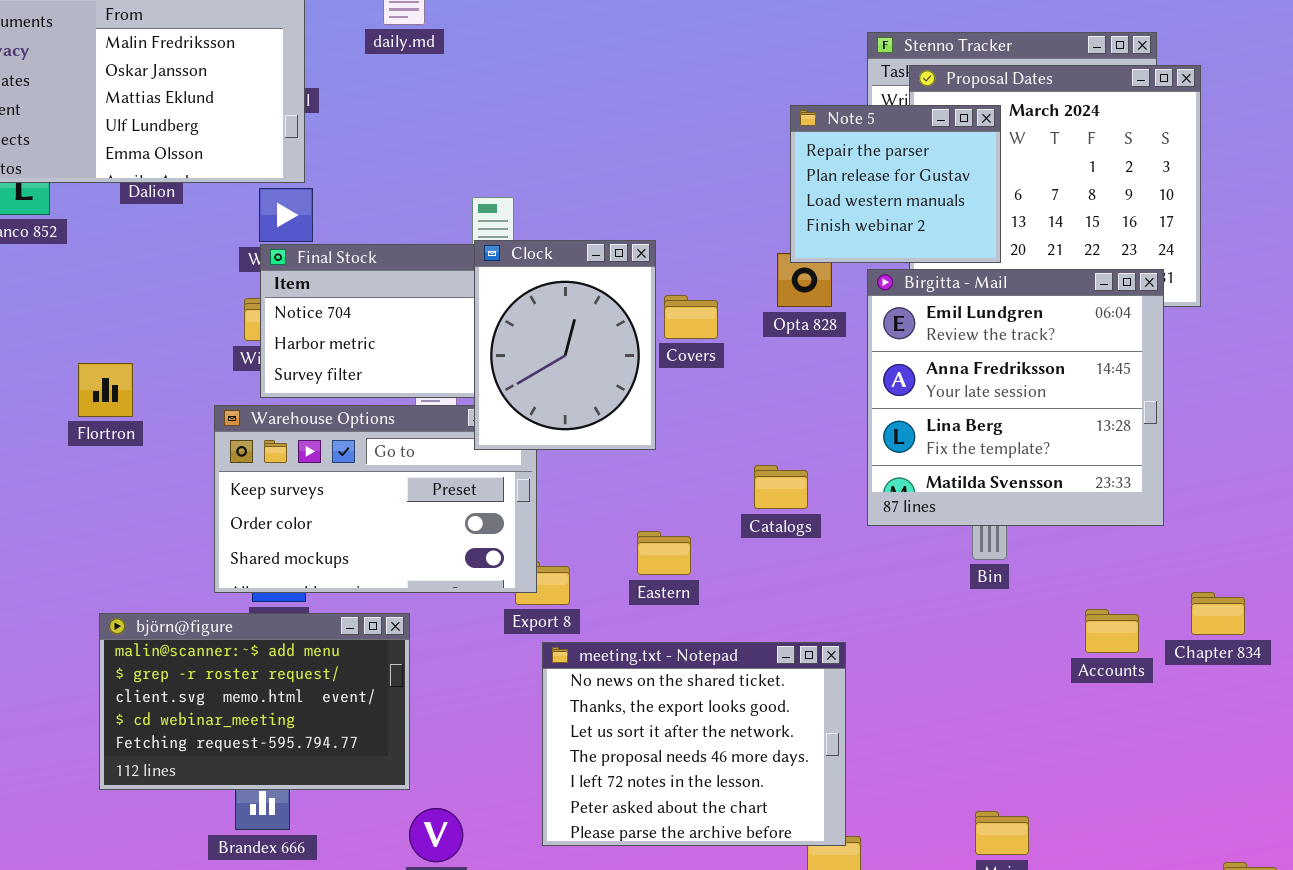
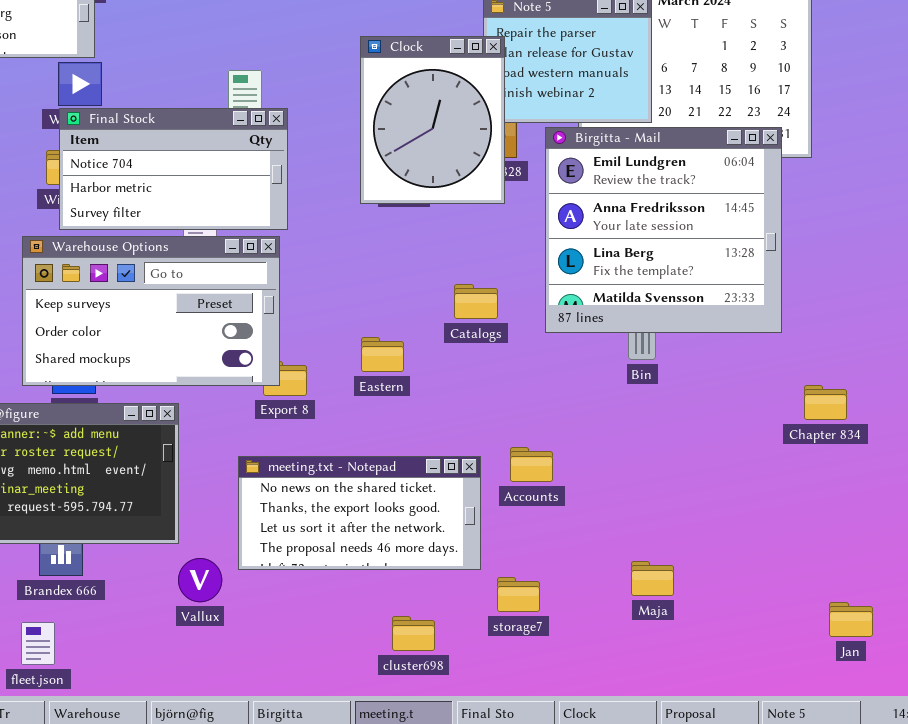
Clock: [474,240,656,450] -> [360,36,505,204], moved
Accounts: [1085,609,1139,653] -> [510,447,553,482], moved
meeting.txt - Notepad: [542,642,846,846] -> [238,456,481,570], moved, resized

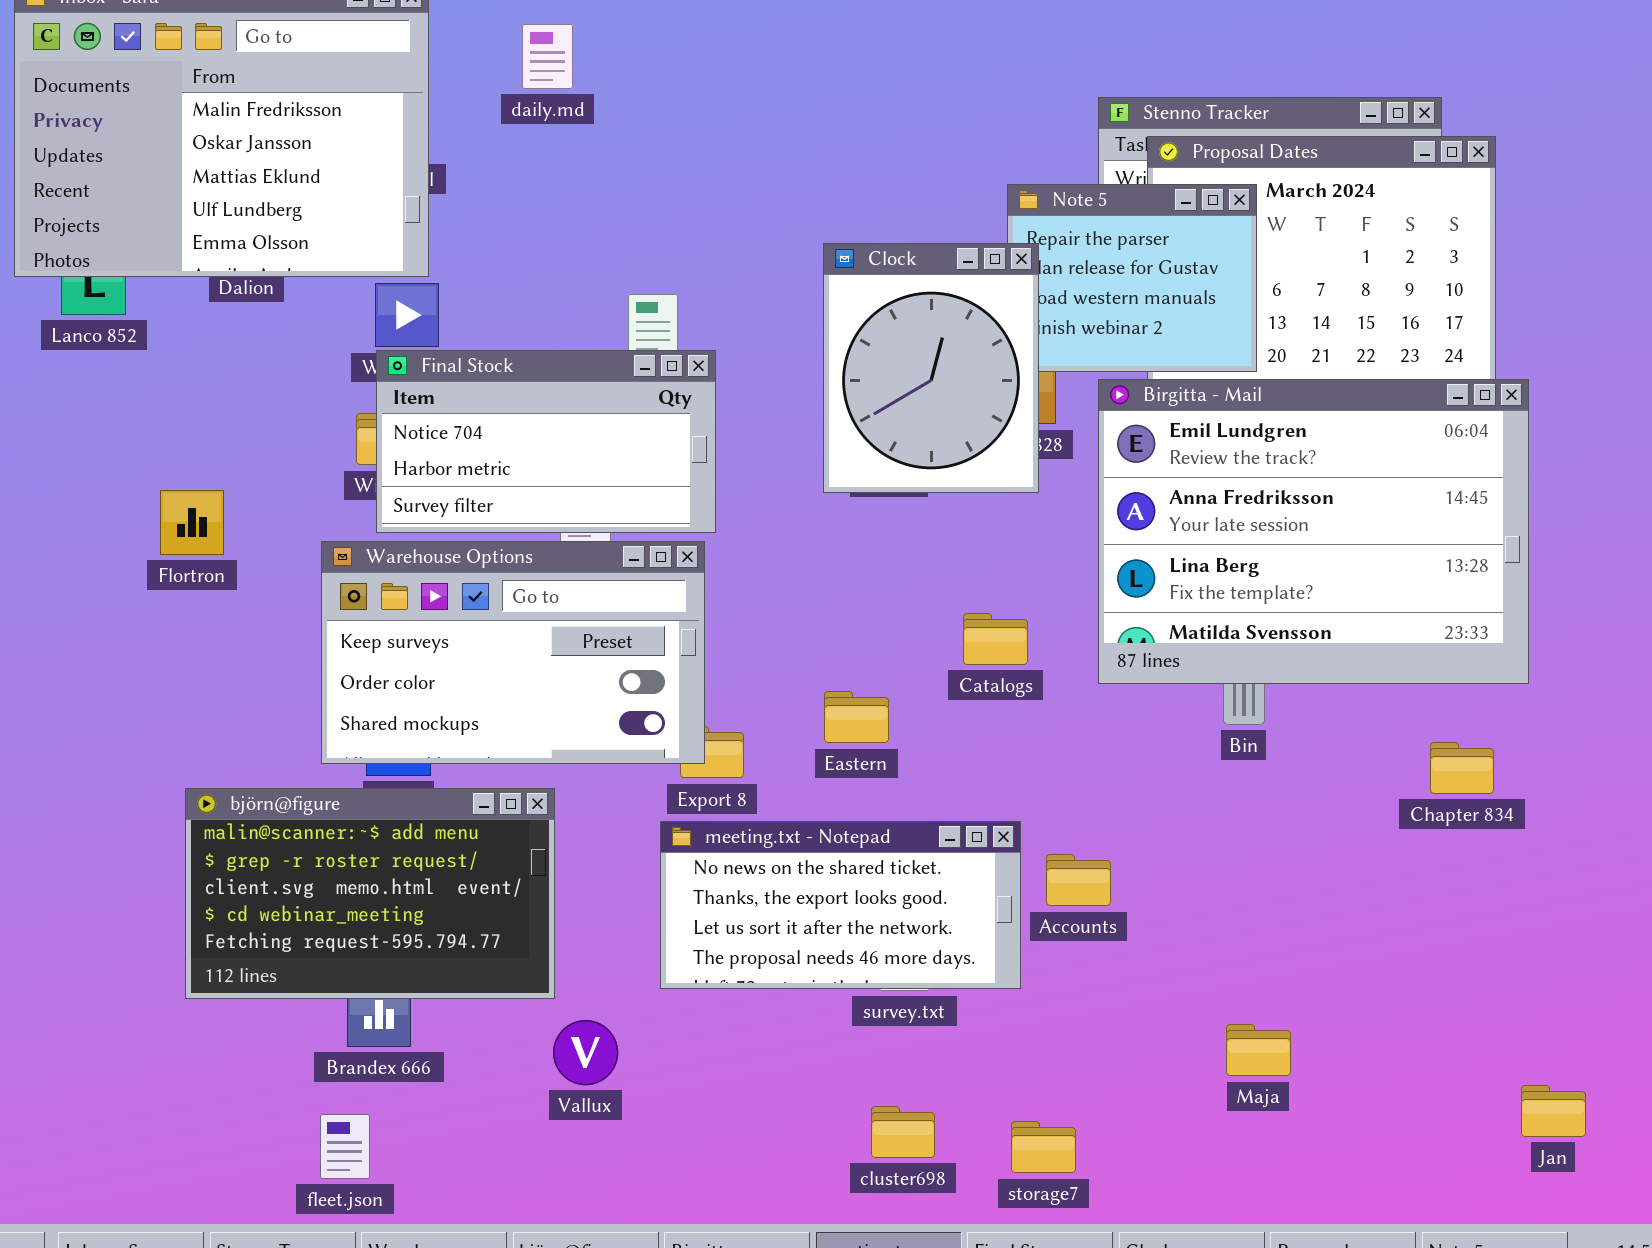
Birgitta - Mail: [545,127,782,333] -> [1098,379,1529,684], resized
Chapter 834: [804,385,847,420] -> [1430,742,1494,794], moved
meeting.txt - Notepad: [238,456,481,570] -> [660,821,1021,989], moved
storage7: [497,577,540,612] -> [1011,1121,1076,1173], moved

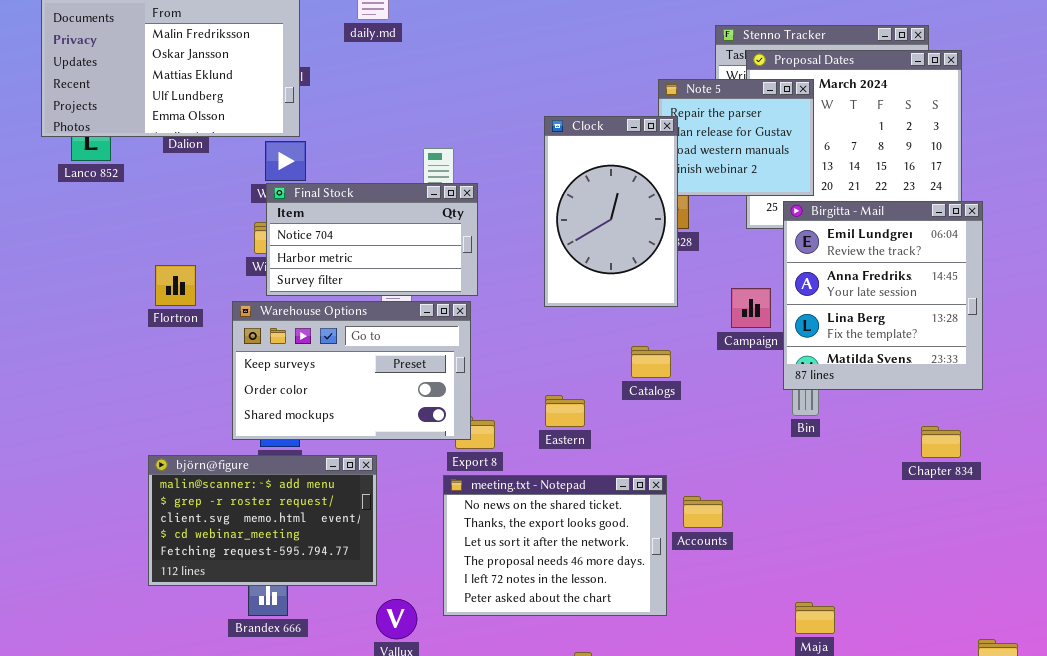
Clock: [823,243,1039,493] -> [544,116,678,307], resized
Birgitta - Mail: [1098,379,1529,684] -> [783,201,983,390], resized
Flortron: [160,490,224,555] -> [155,265,196,306], moved
meeting.txt - Notepad: [660,821,1021,989] -> [443,475,667,616], resized

